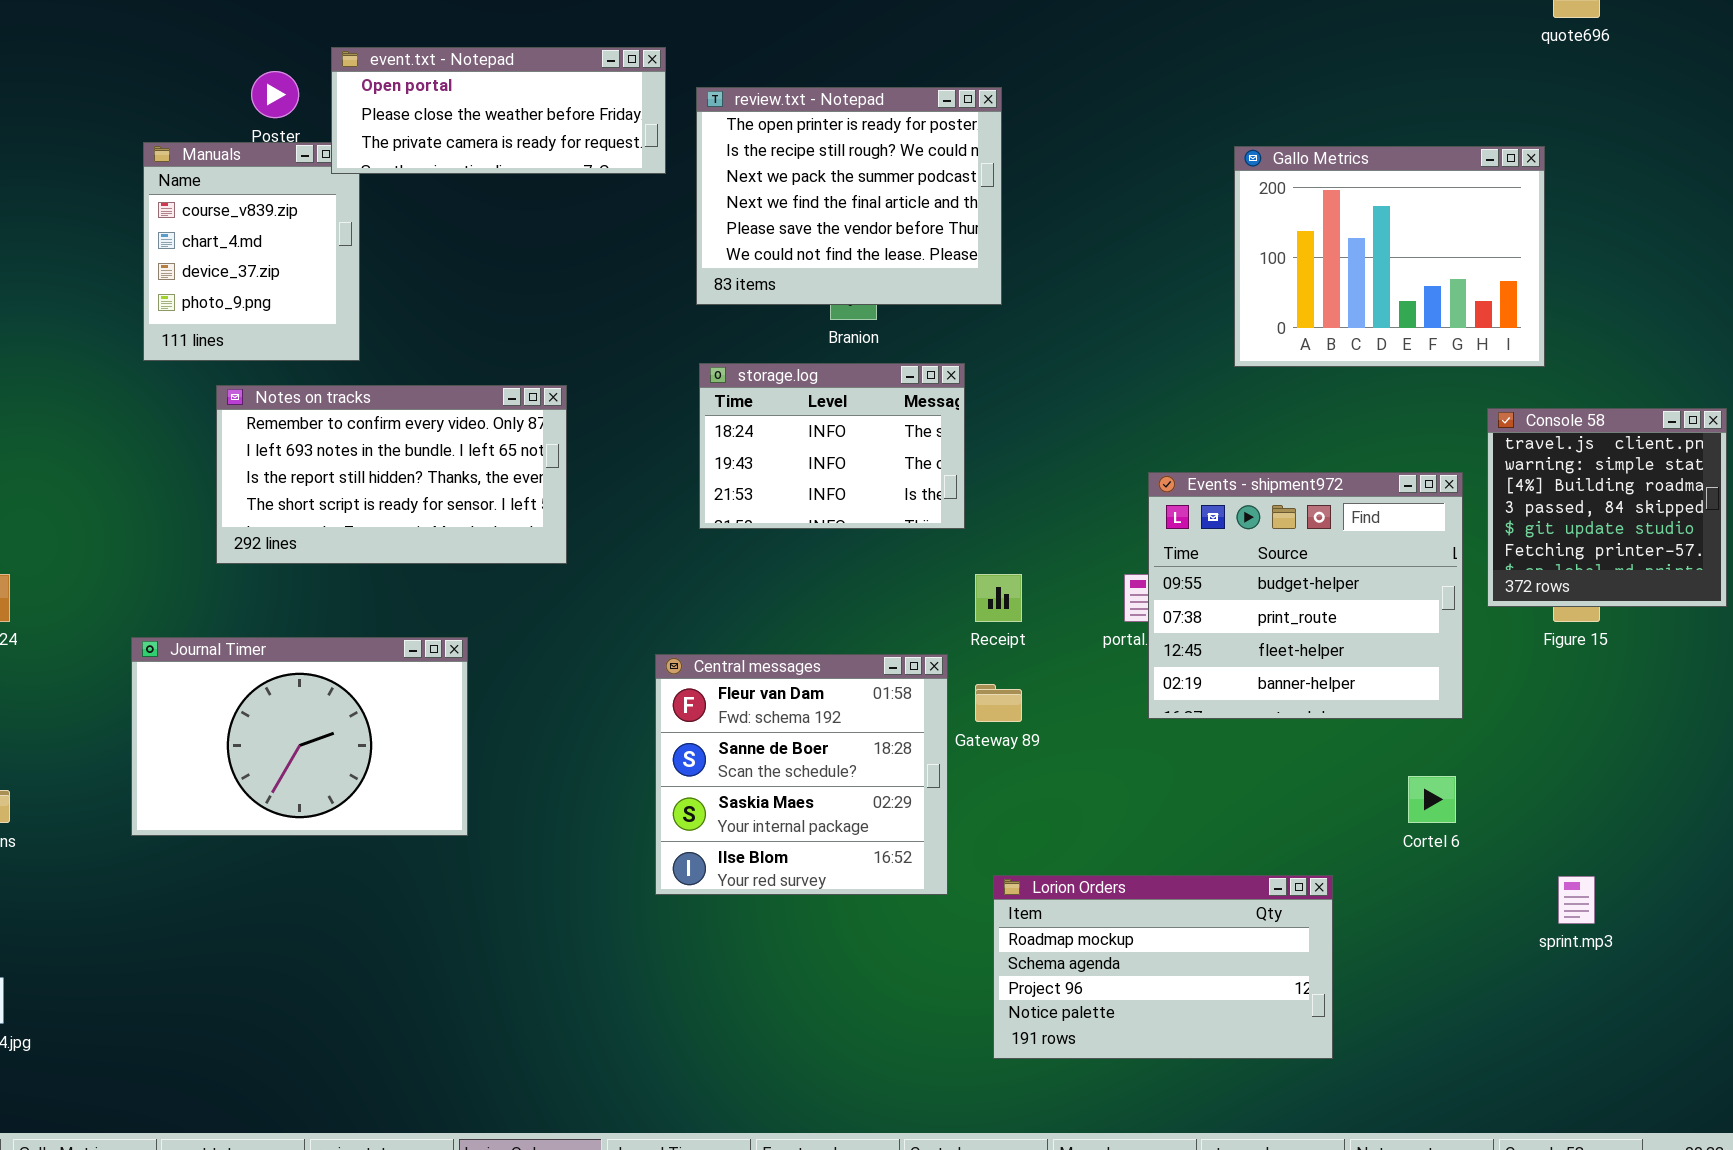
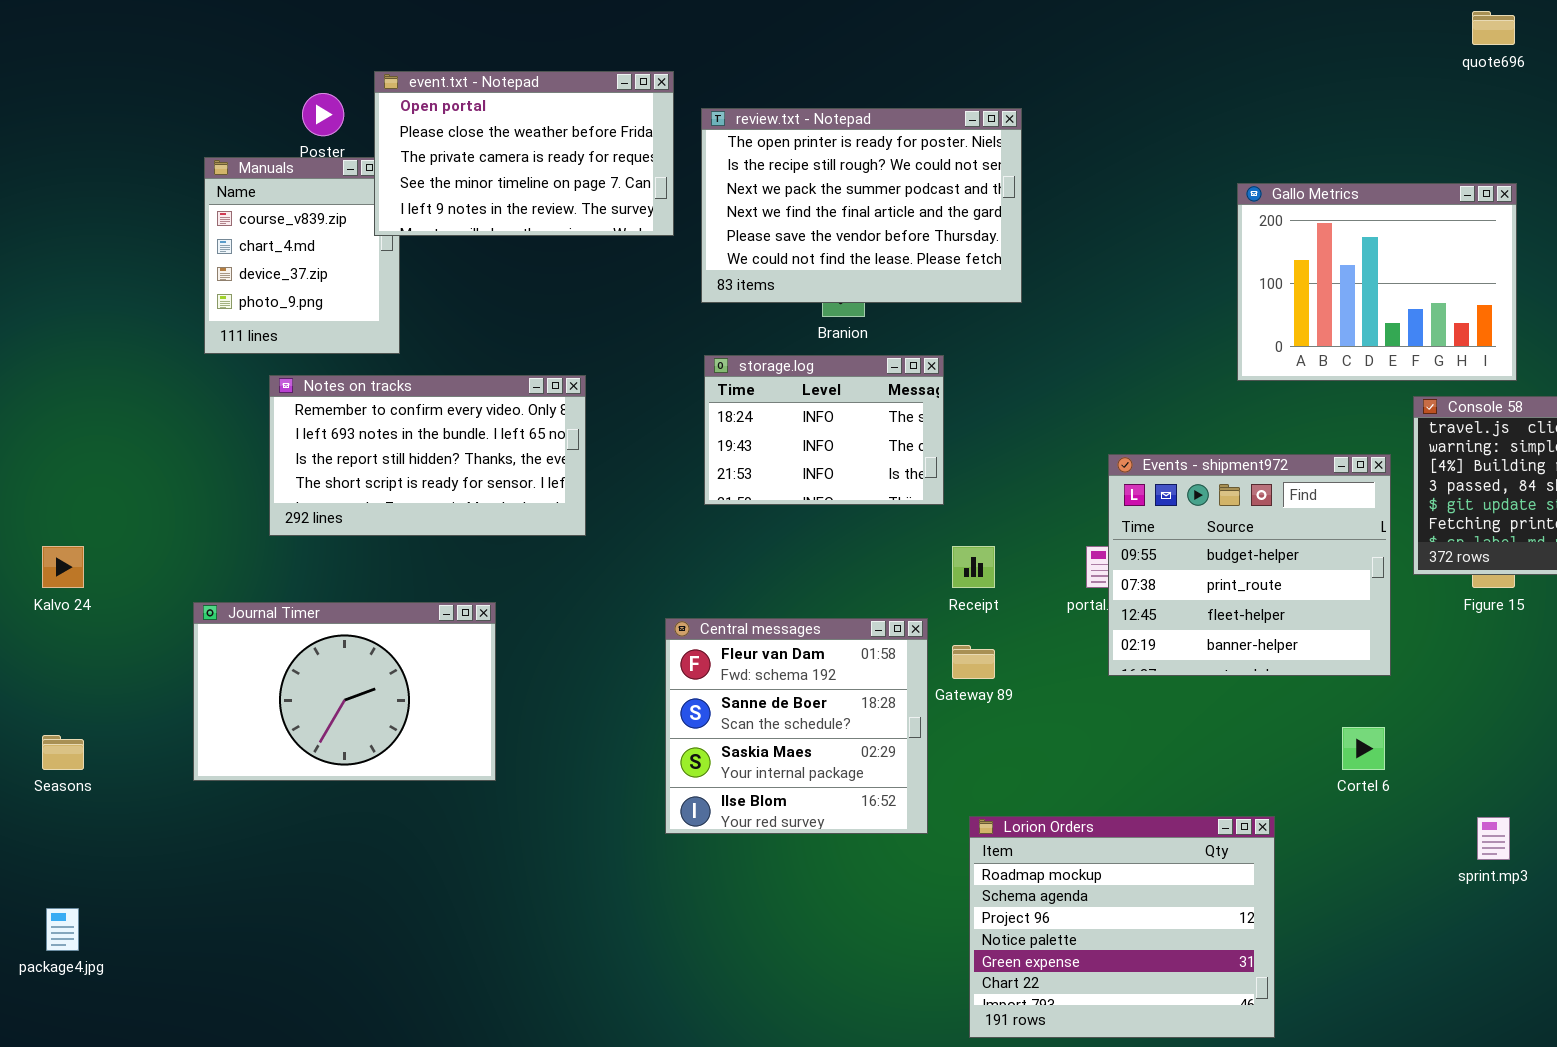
event.txt - Notepad: [331,47,666,174] -> [374,71,674,236], resized
review.txt - Notepad: [696,87,1002,305] -> [701,108,1022,303], resized
Gallo Metrics: [1234,146,1545,367] -> [1237,183,1517,381], moved
Lorion Orders: [993,875,1333,1059] -> [969,816,1275,1038], resized

